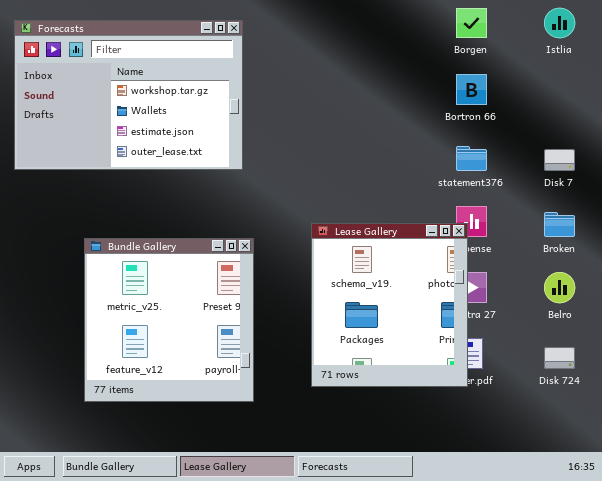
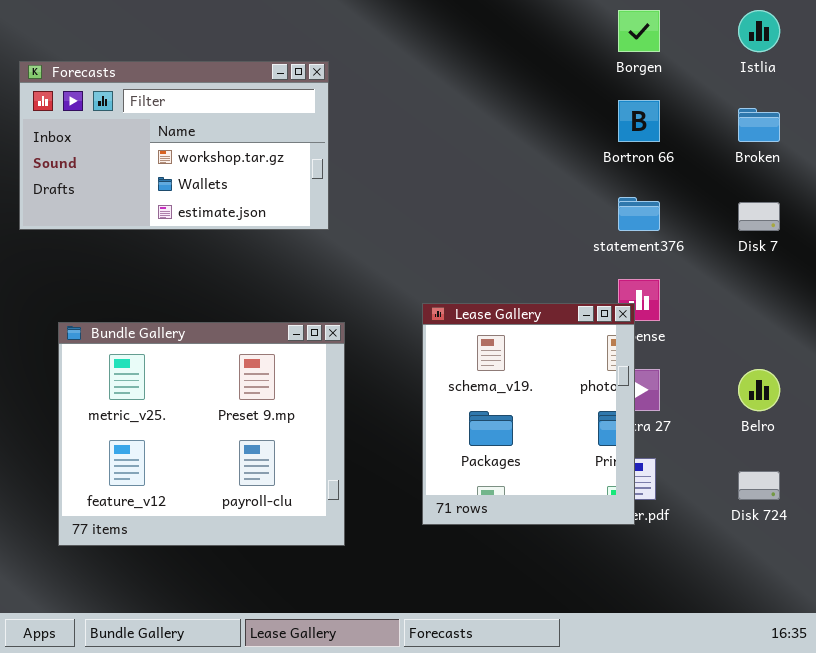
Forecasts: [14,20,243,170] -> [19,61,329,230], resized
Broken: [544,212,575,237] -> [738,108,780,142], moved
Bundle Gallery: [84,238,254,402] -> [58,322,345,546], resized

